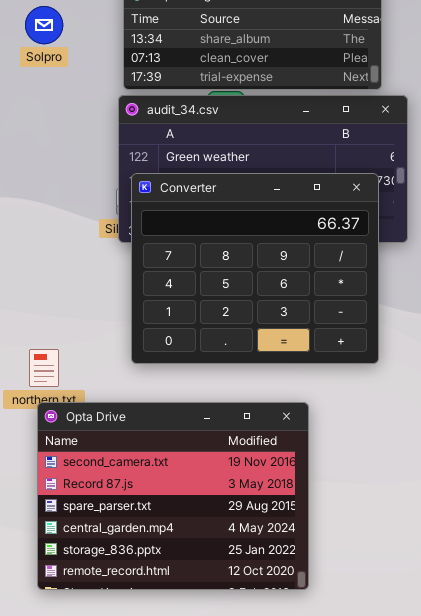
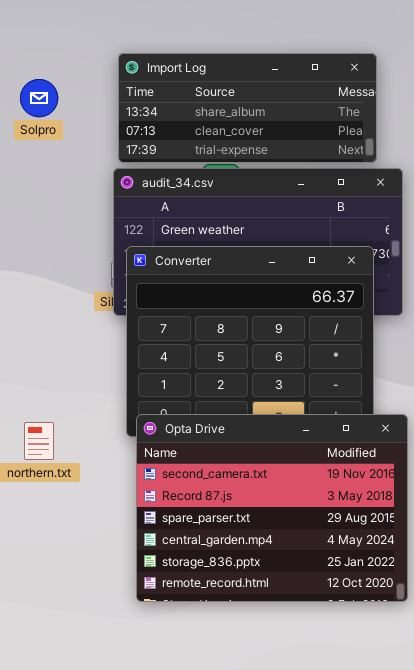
Opta Drive: [37,402,309,590] -> [136,414,408,602], moved

